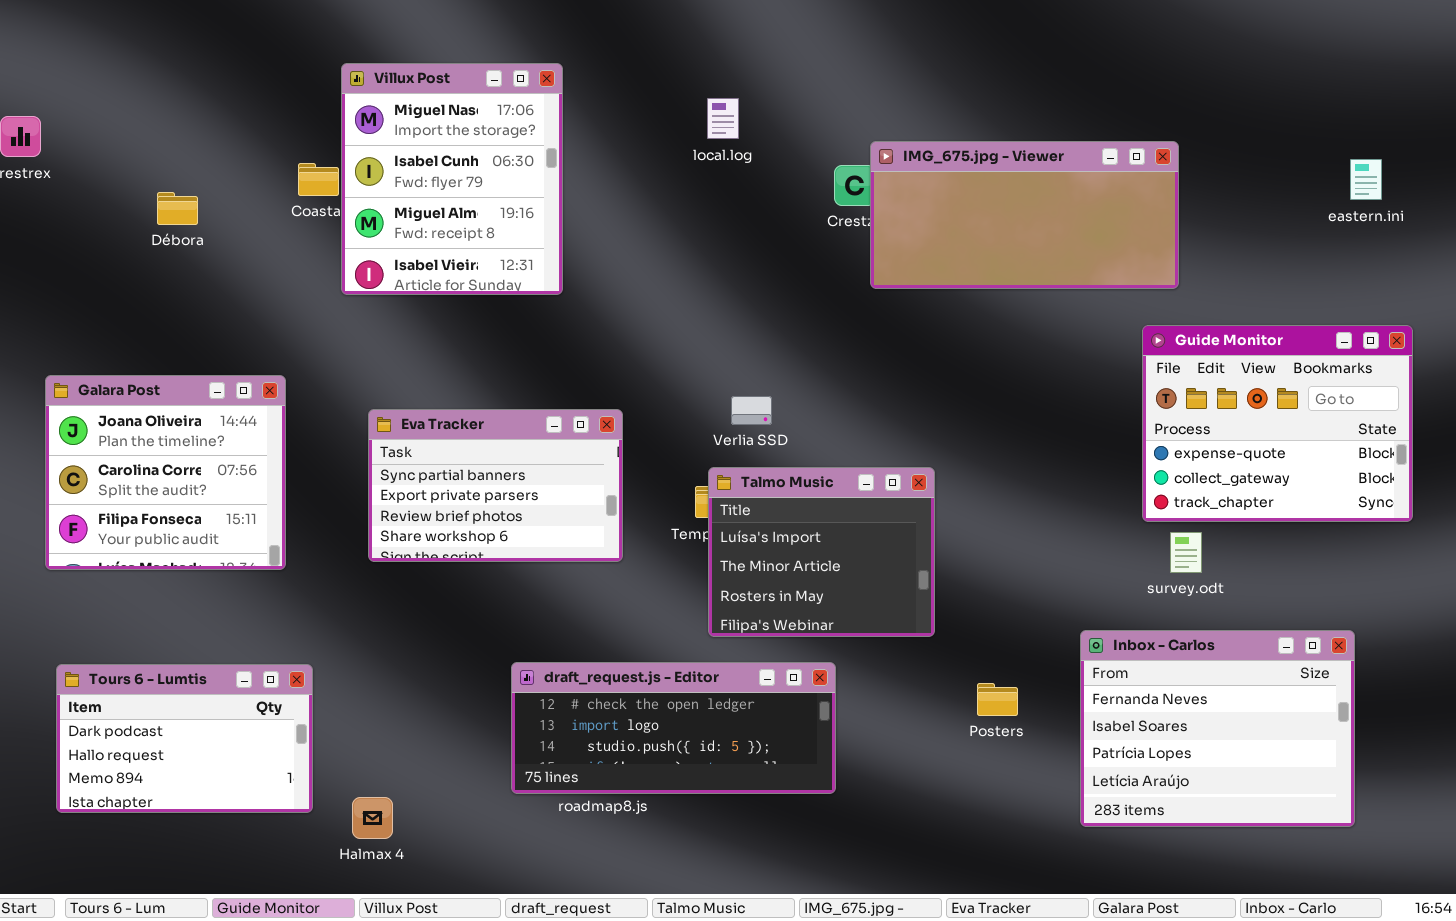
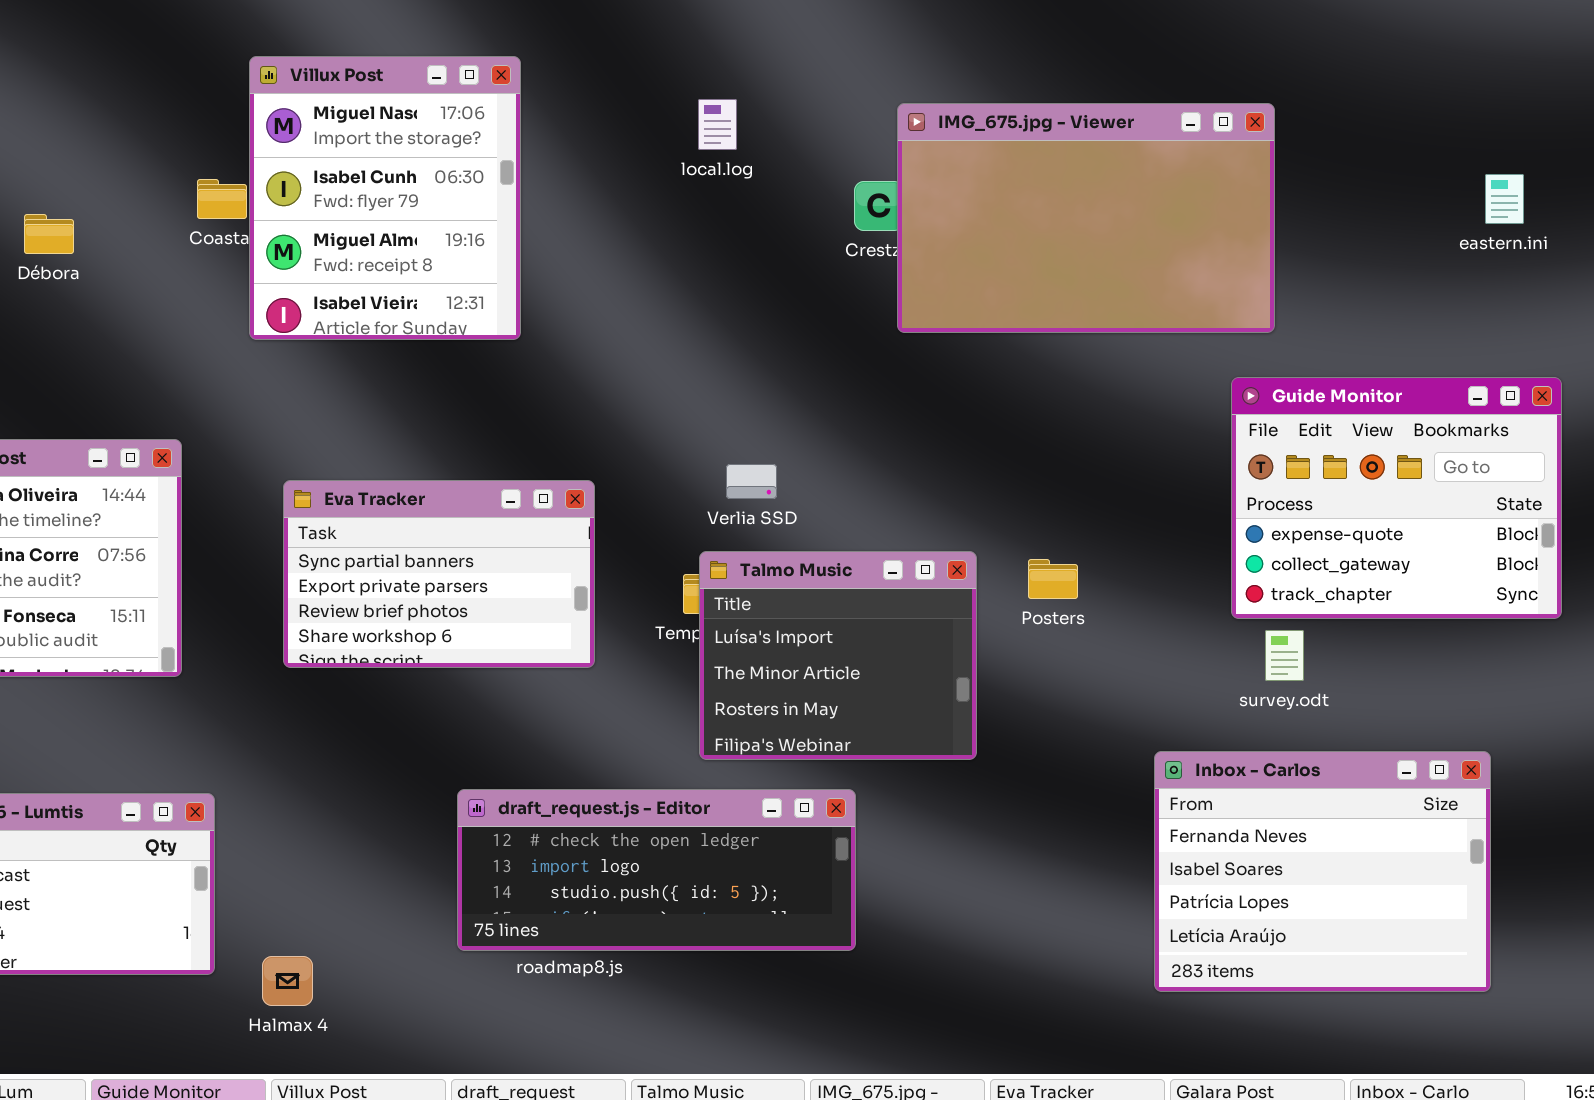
IMG_675.jpg - Viewer: [870,141,1179,289] -> [897,103,1275,333], resized
Posters: [977,683,1018,716] -> [1028,559,1078,599], moved

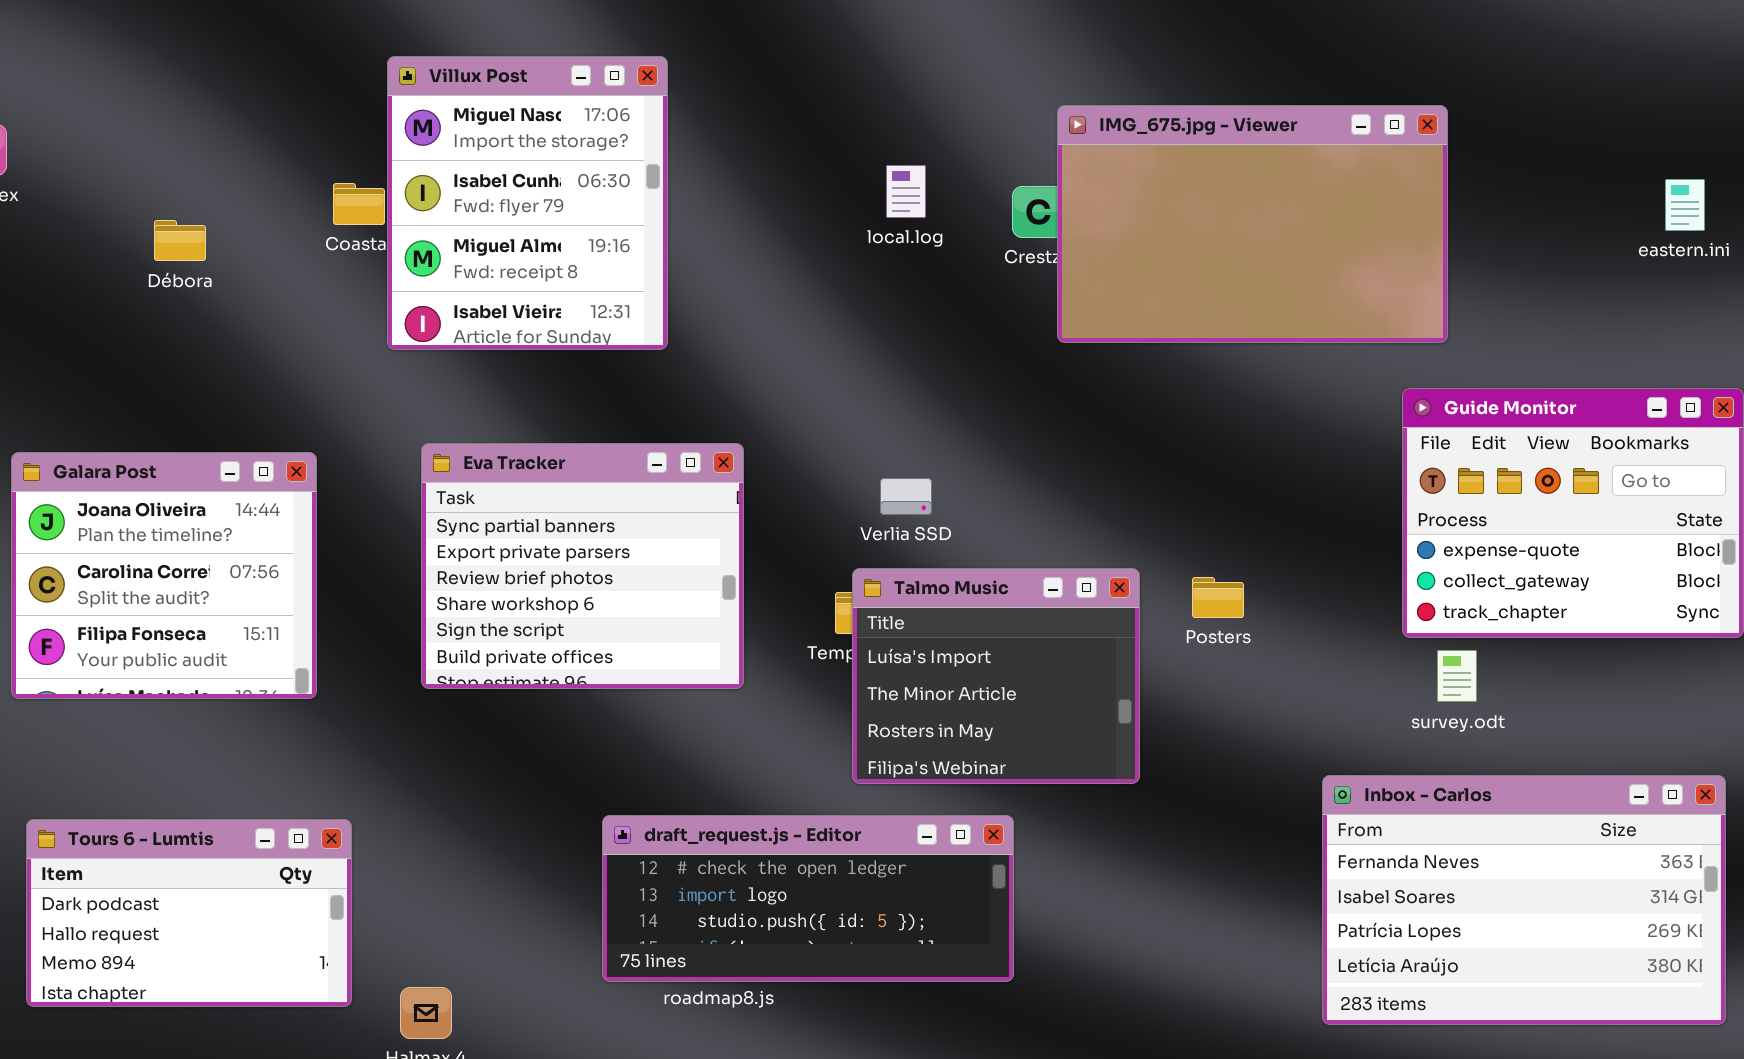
local.log: [698,99,737,150] -> [886,165,926,218], moved
Eva Tracker: [283,480,595,668] -> [421,443,744,689], resized
Inbox - Carlos: [1154,751,1491,992] -> [1322,775,1726,1025], resized

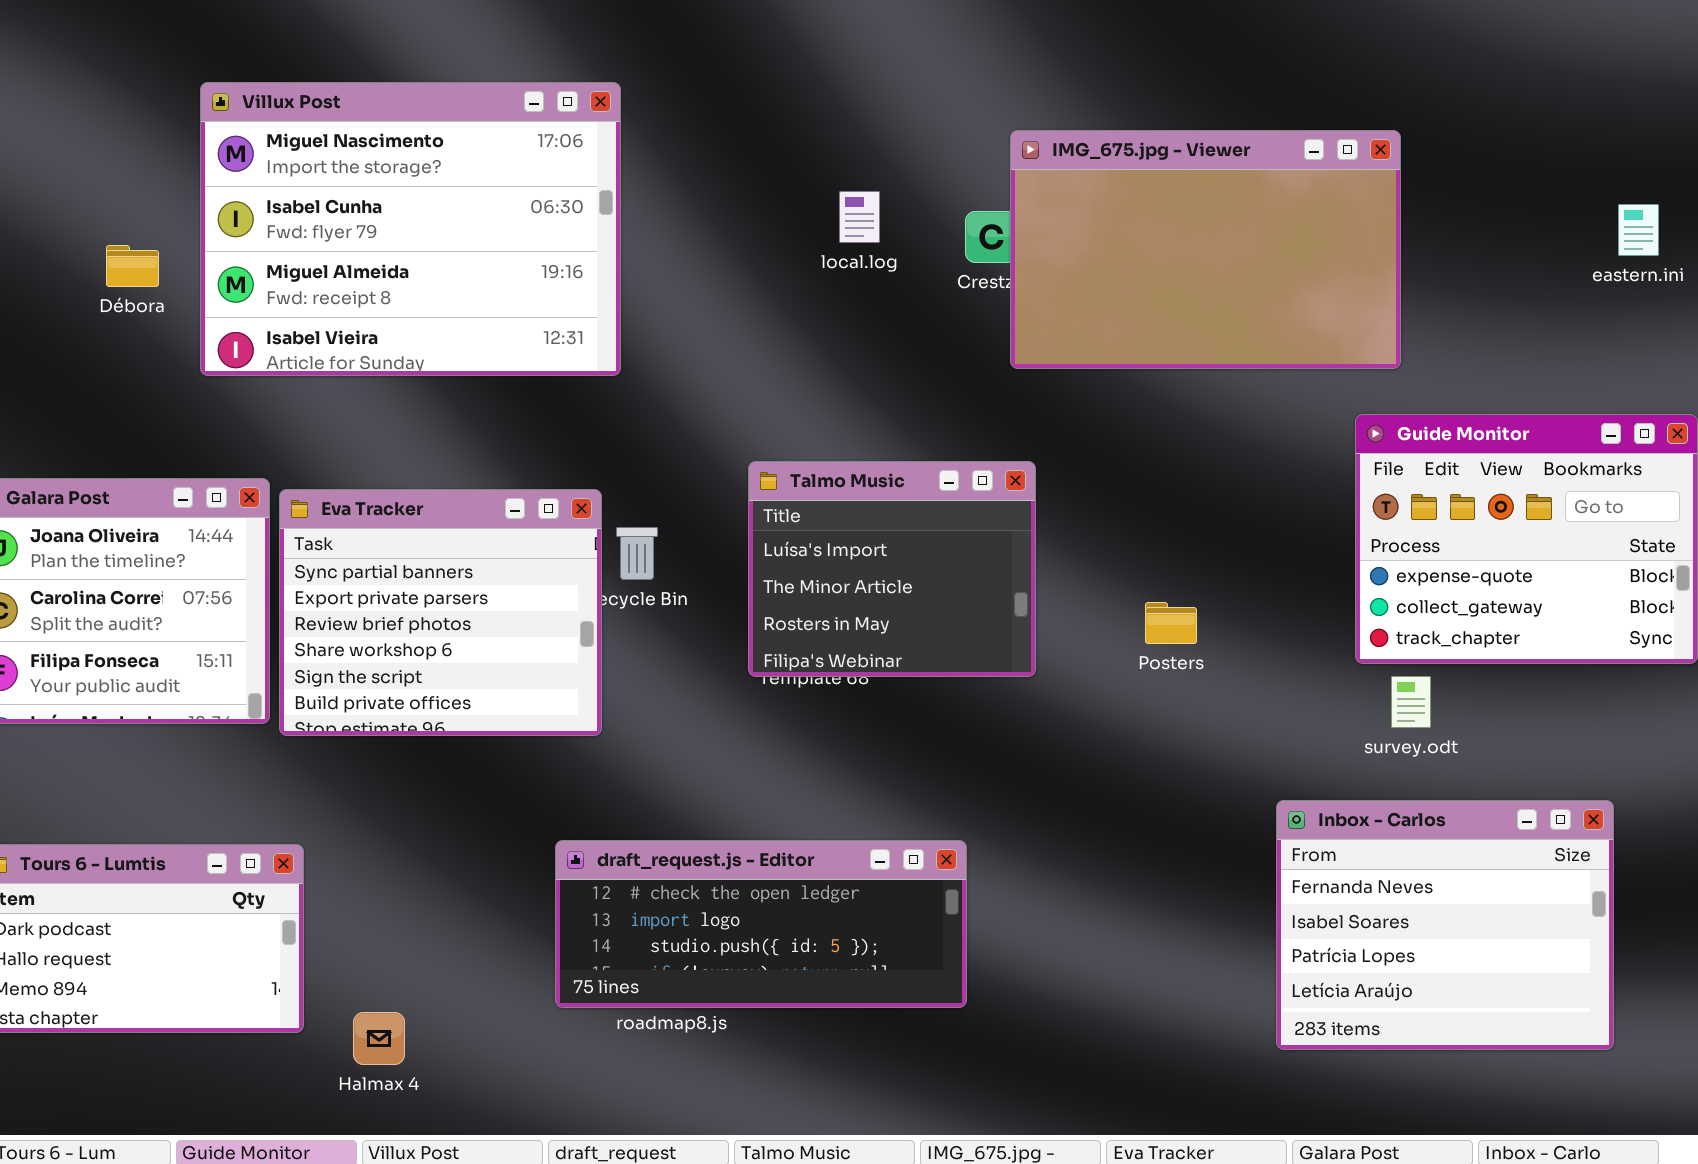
Villux Post: [387,56,668,350] -> [200,82,621,376], resized
Eva Tracker: [421,443,744,689] -> [279,489,602,736], moved
Talmo Music: [852,568,1140,784] -> [748,461,1036,677], moved
Inbox - Carlos: [1322,775,1726,1025] -> [1276,800,1614,1050], resized

